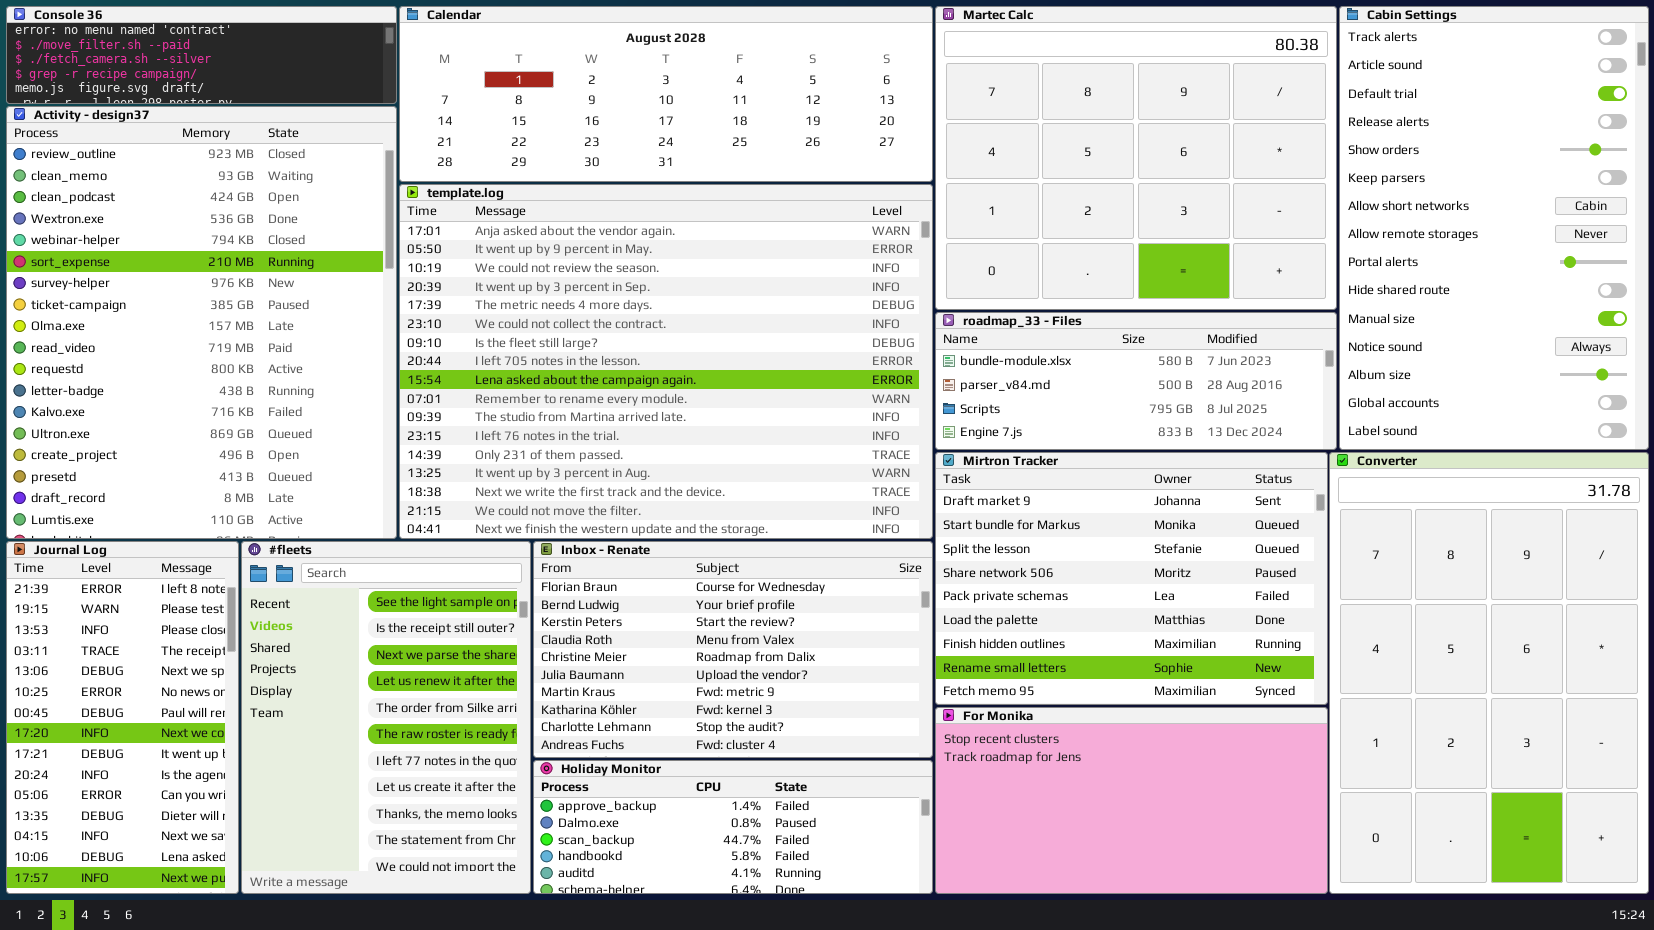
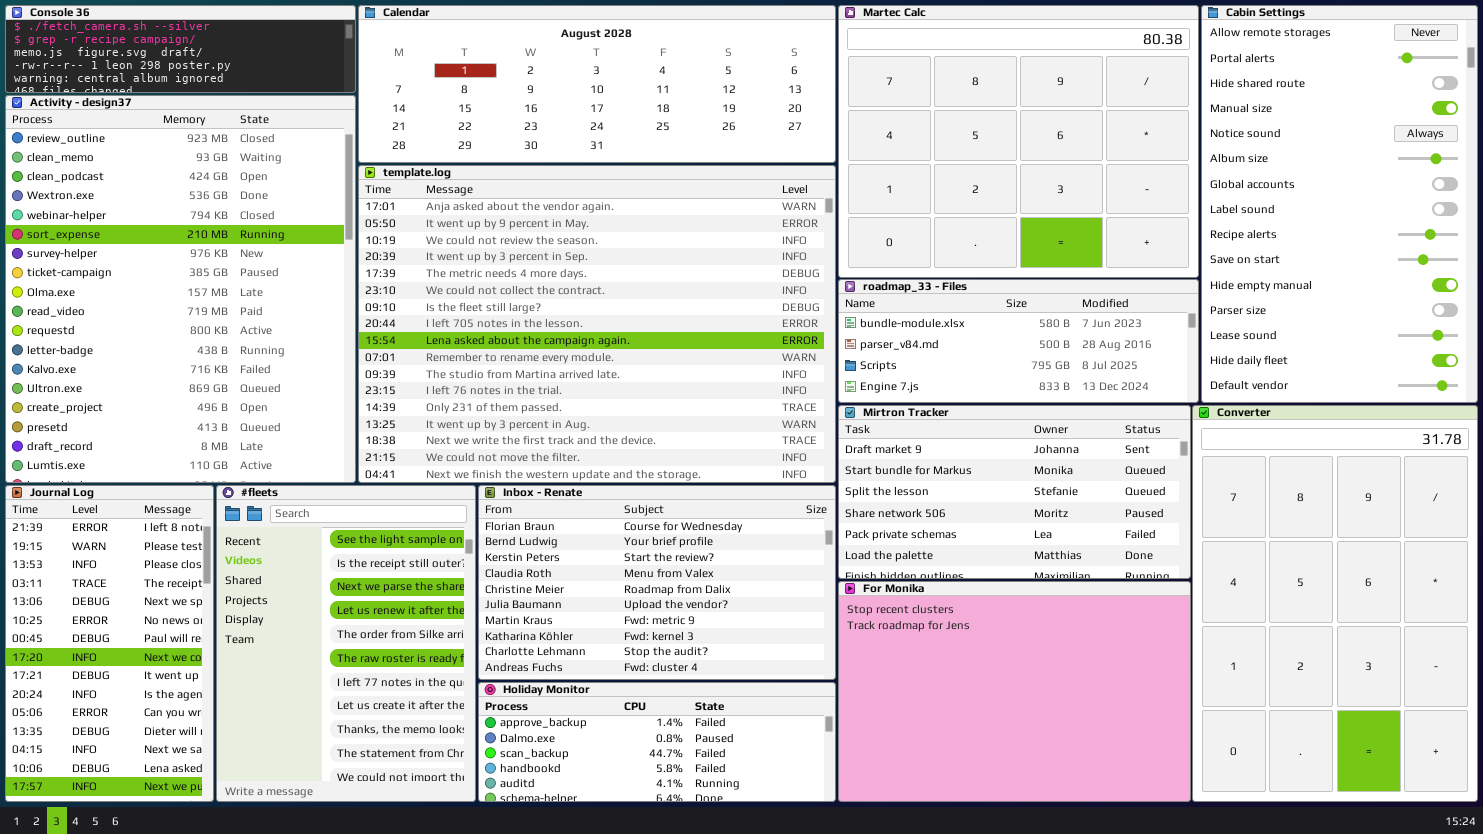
Console 36: [6,6,397,104] -> [5,5,356,93], scrolled down 2 rows
Cabin Settings: [1339,6,1649,450] -> [1201,5,1478,403], scrolled down 7 rows
Mirtron Tracker: [935,452,1328,705] -> [838,405,1191,579], resized
For Monika: [935,707,1328,894] -> [838,581,1191,802], resized

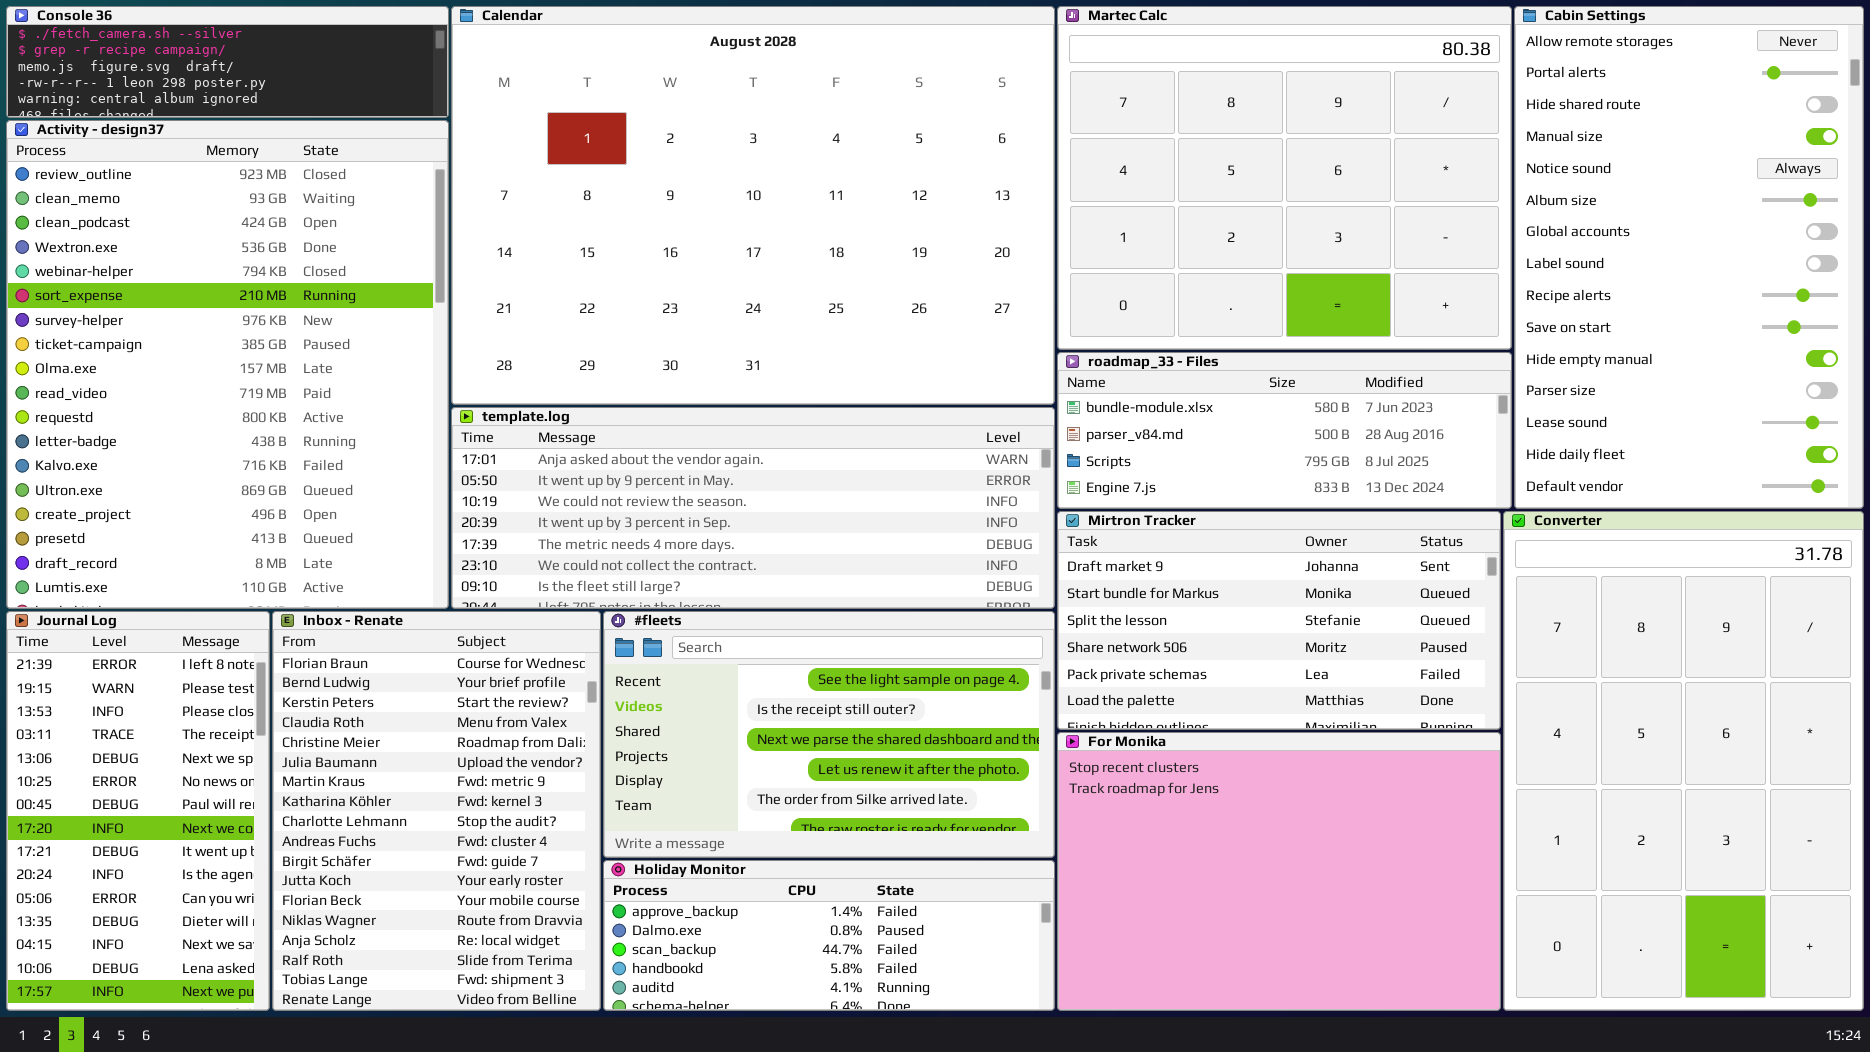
Calendar: [358,5,836,163] -> [451,6,1055,405], resized
template.log: [358,165,836,483] -> [451,407,1055,609], resized
#fleets: [216,485,476,802] -> [603,611,1055,858], moved, resized
Inbox - Renate: [478,485,836,680] -> [272,611,601,1011], moved, resized

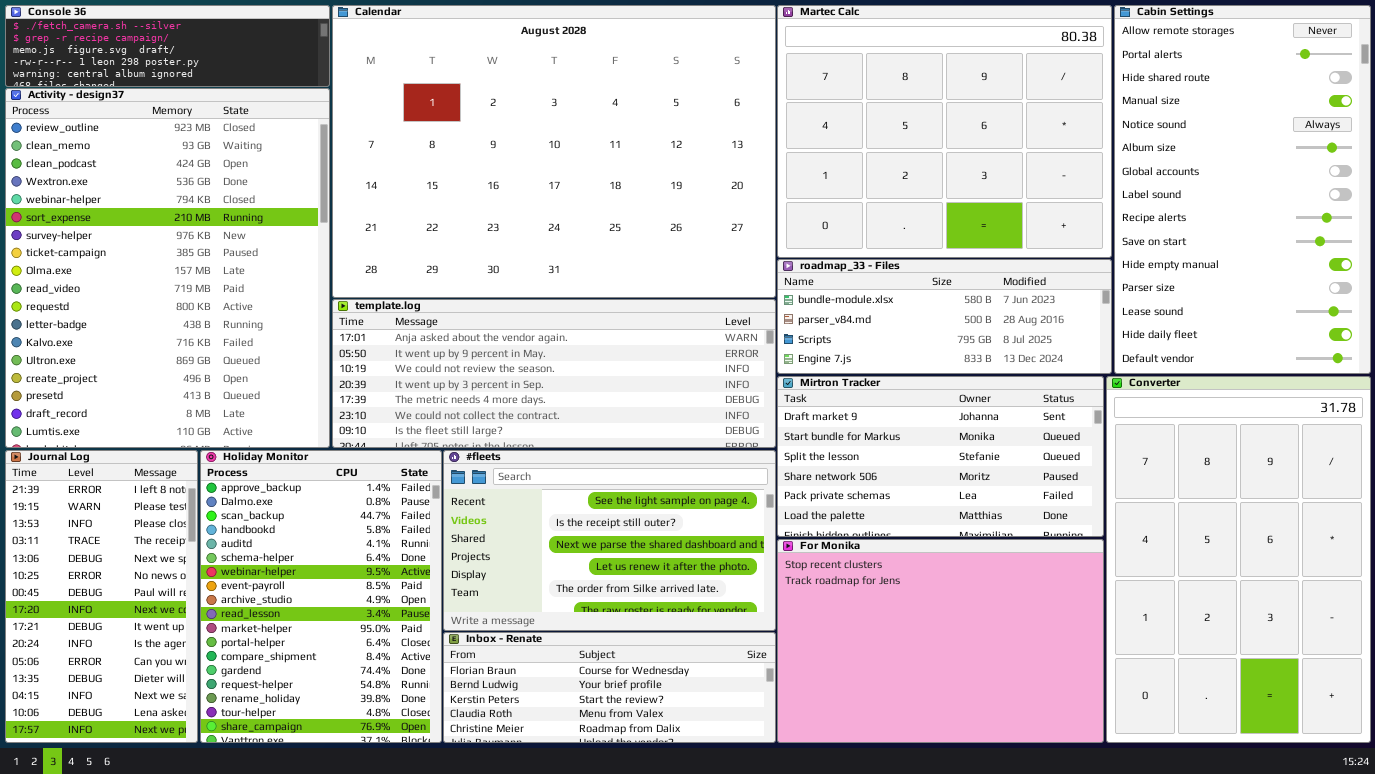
Inbox - Renate: [272,611,601,1011] -> [443,632,776,743], moved, resized
Holiday Monitor: [603,860,1055,1011] -> [200,450,442,743], moved, resized

